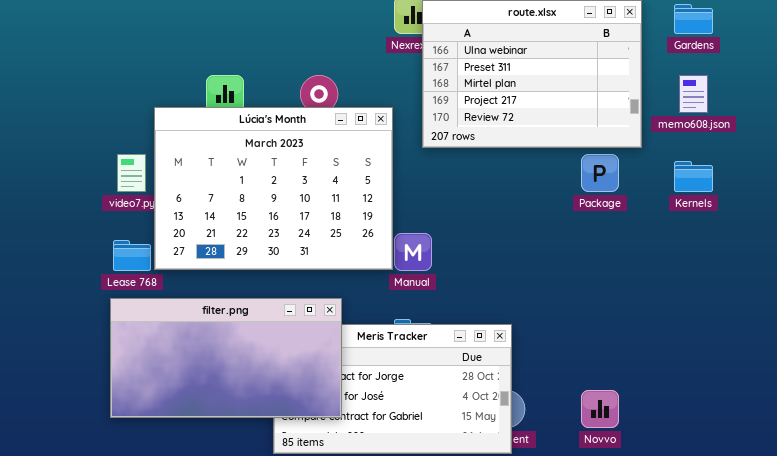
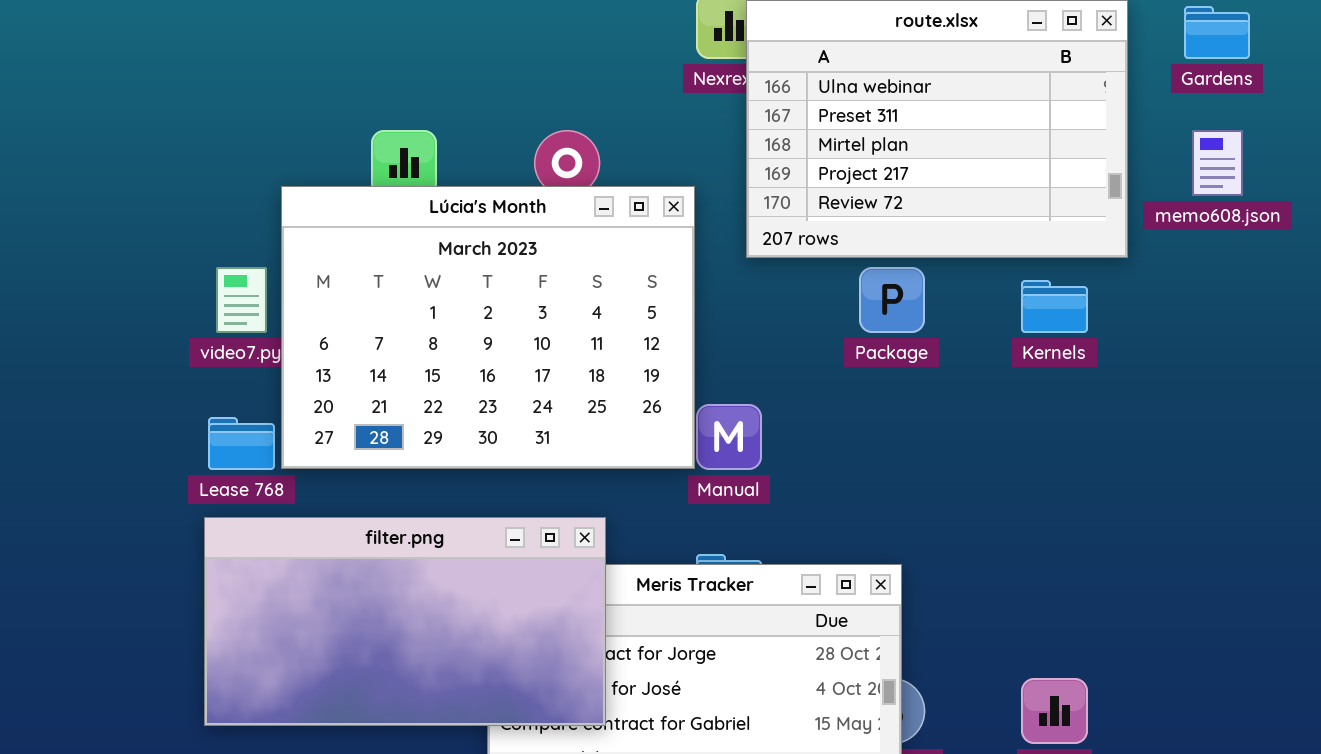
Package: [581,154,619,192] -> [859,267,925,333], moved
Kernels: [674,161,713,192] -> [1021,280,1088,333], moved

